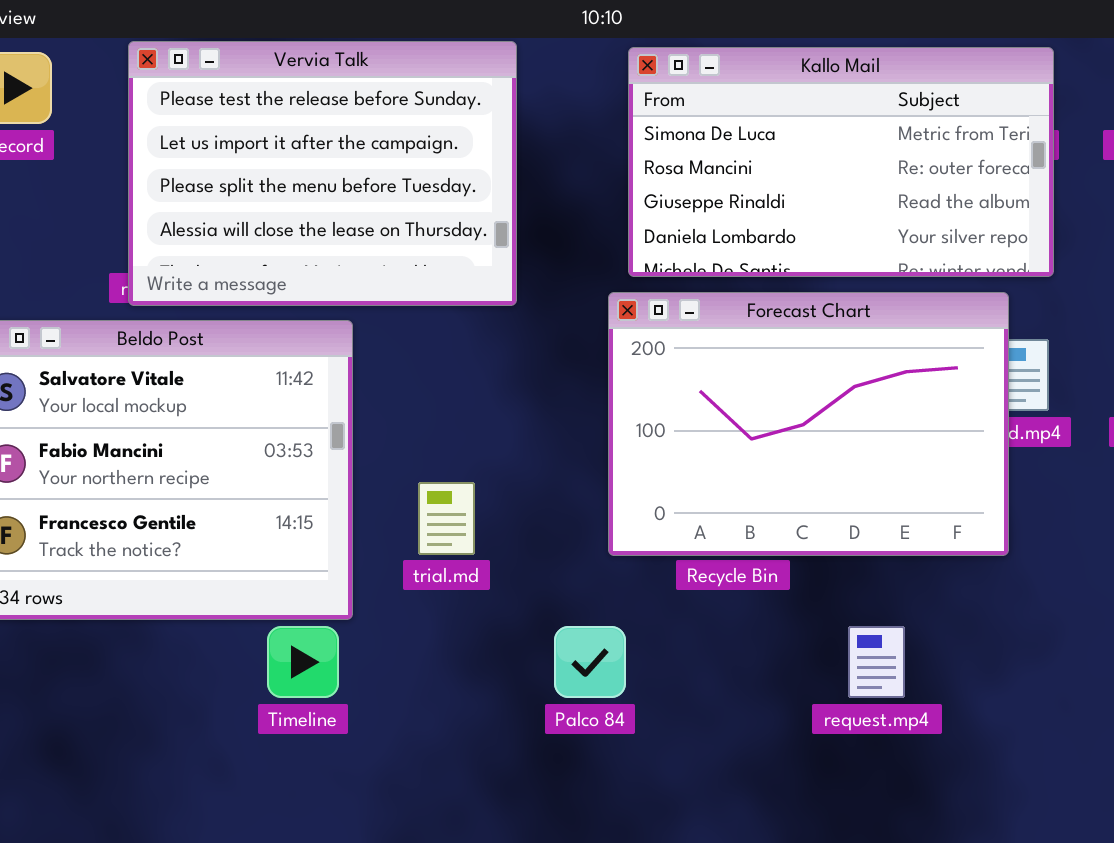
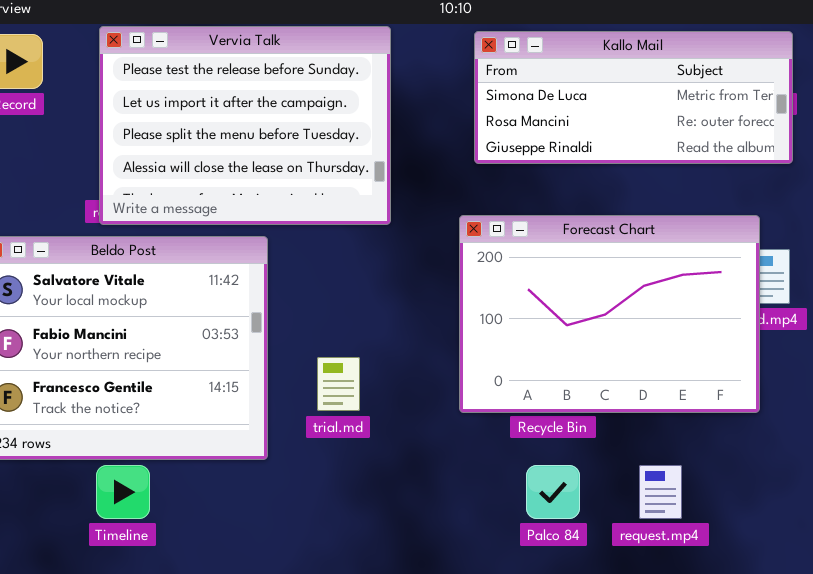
Kallo Mail: [628,47,1054,277] -> [474,31,793,164], resized
Timeline: [267,626,339,698] -> [96,465,150,519], moved
Palco 84: [554,626,626,698] -> [526,465,580,519], moved

